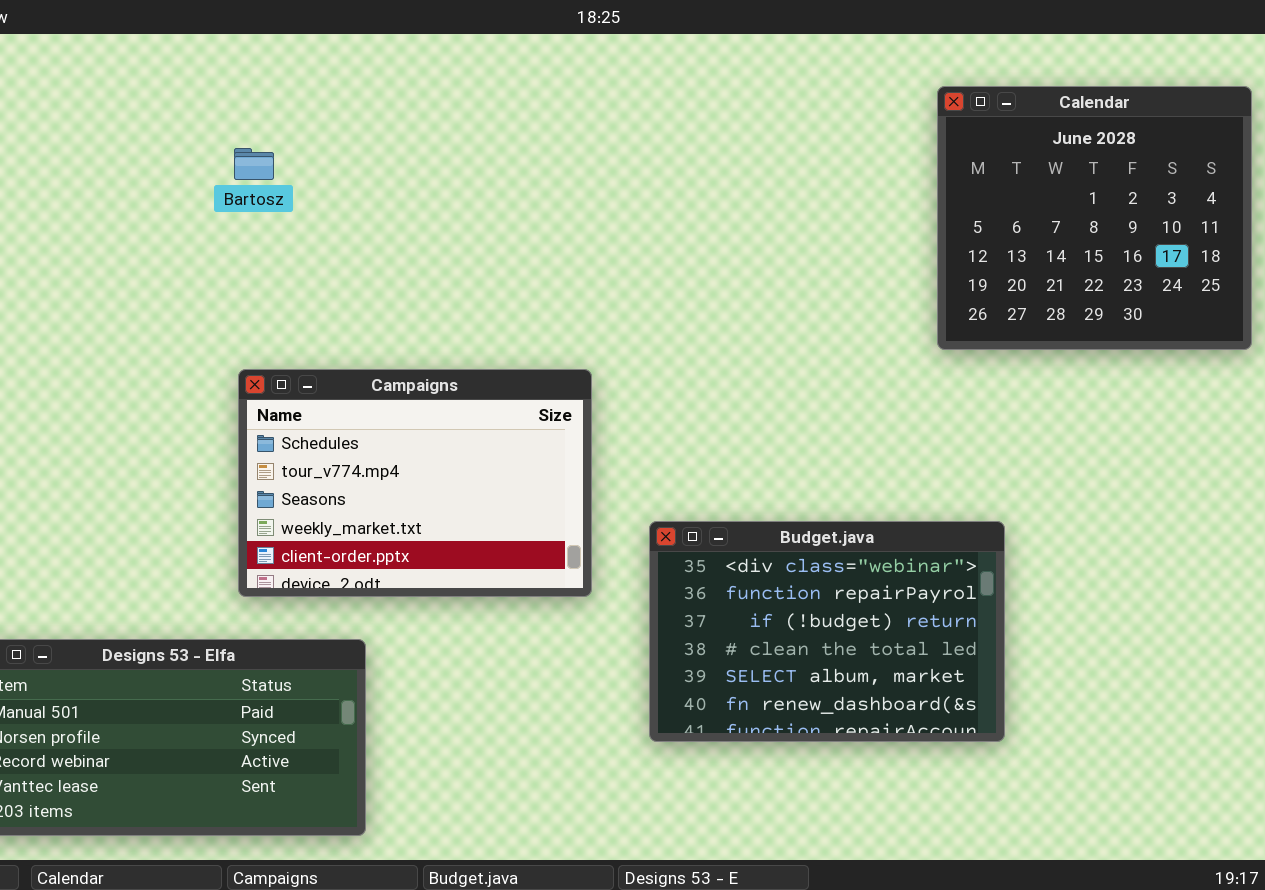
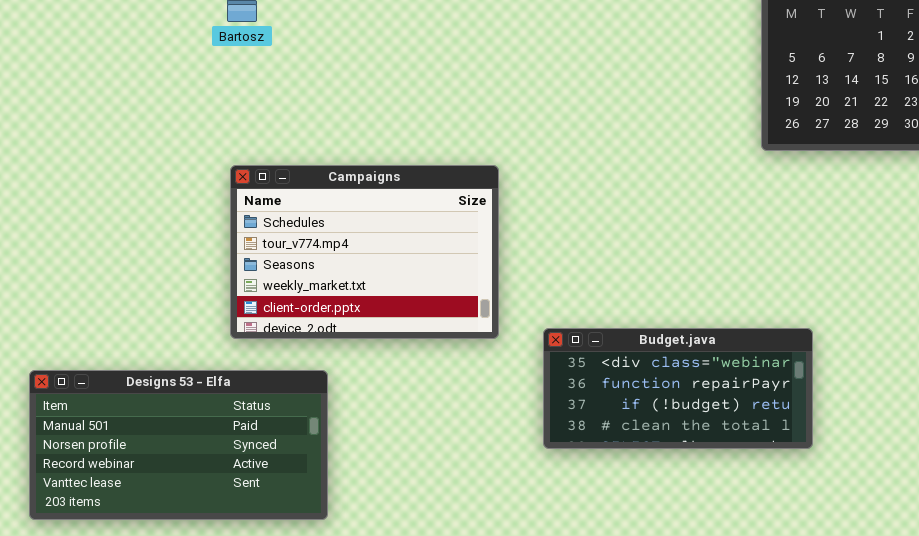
Budget.java: [649,521,1005,742] -> [543,328,813,449], resized

